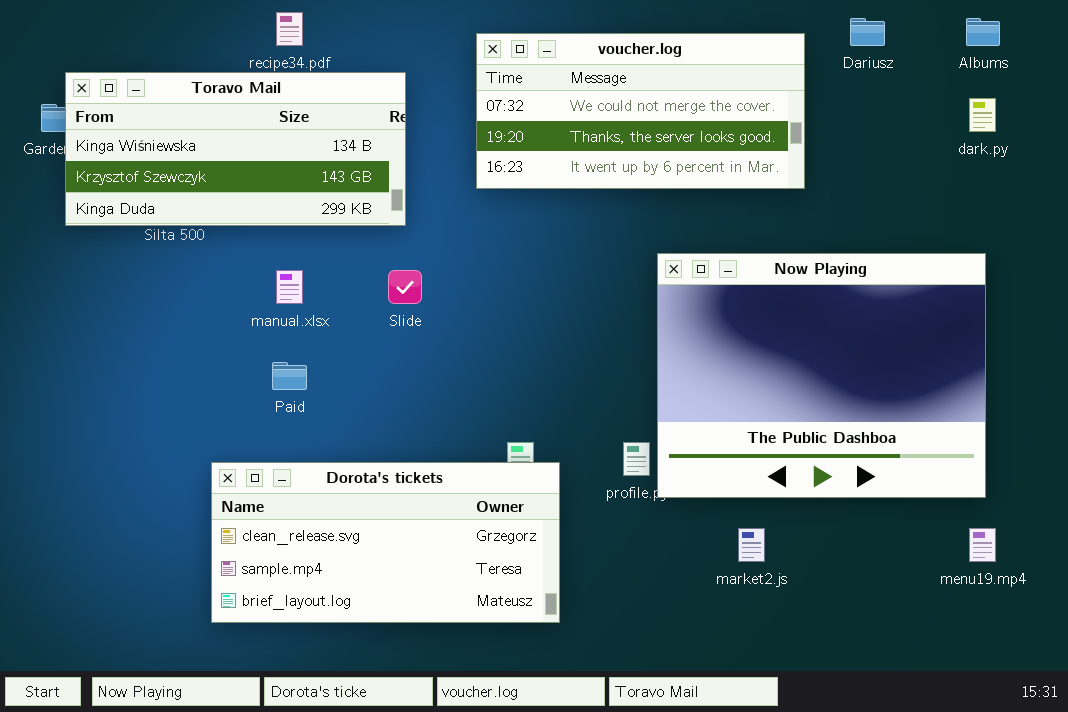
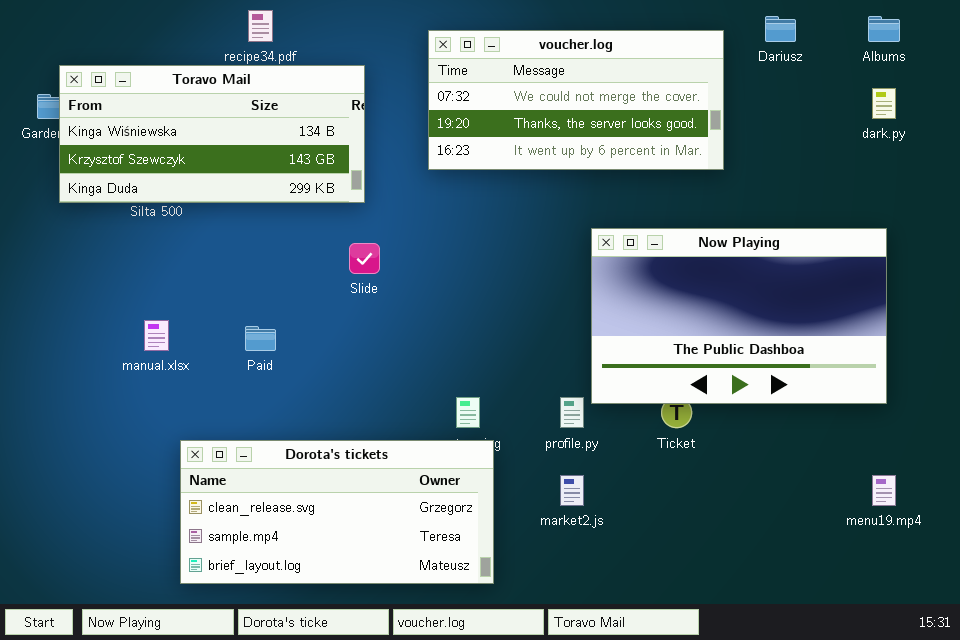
Now Playing: [657,253,986,498] -> [591,228,887,404], resized
manual.xlsx: [276,270,303,304] -> [144,320,169,351], moved
Dorota's tickets: [211,462,560,623] -> [180,440,494,584], moved
market2.js: [738,528,765,562] -> [560,475,584,506], moved

